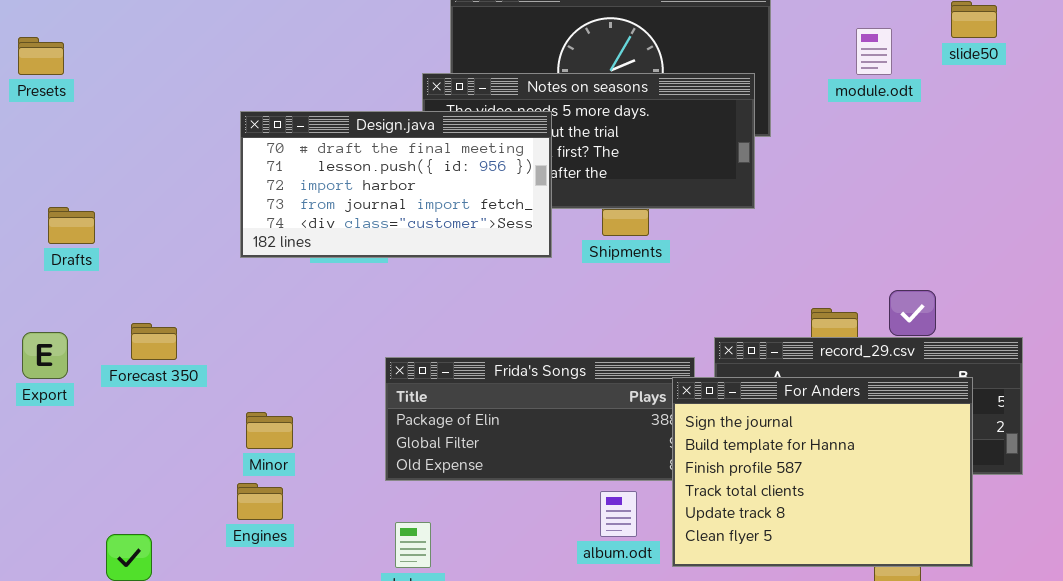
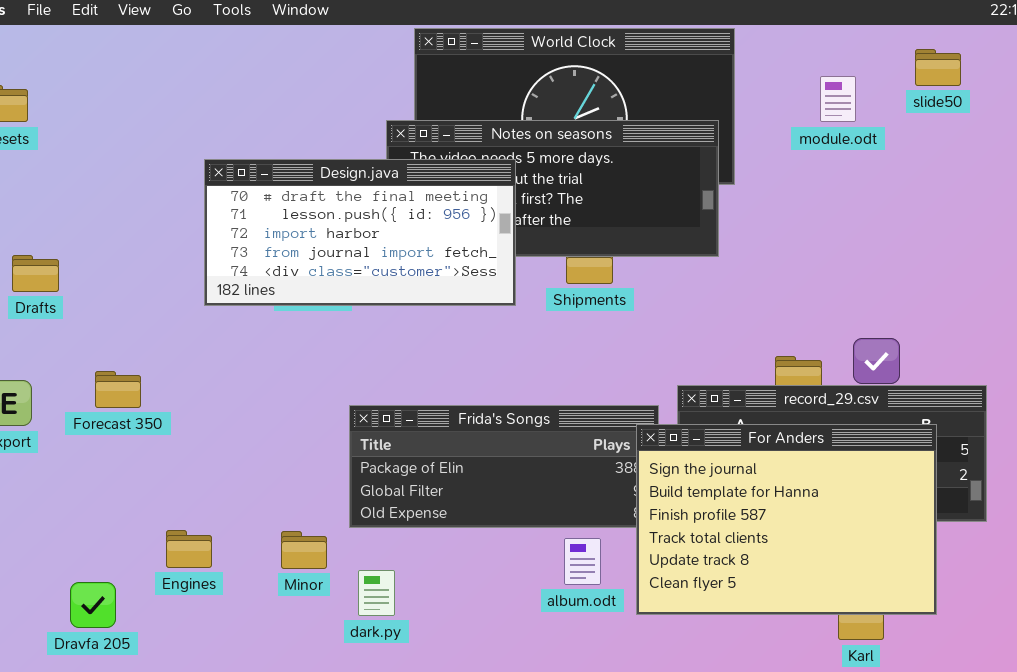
Minor: [246,412,293,449] -> [281,531,327,569], moved
Engines: [237,483,283,520] -> [166,530,212,568], moved

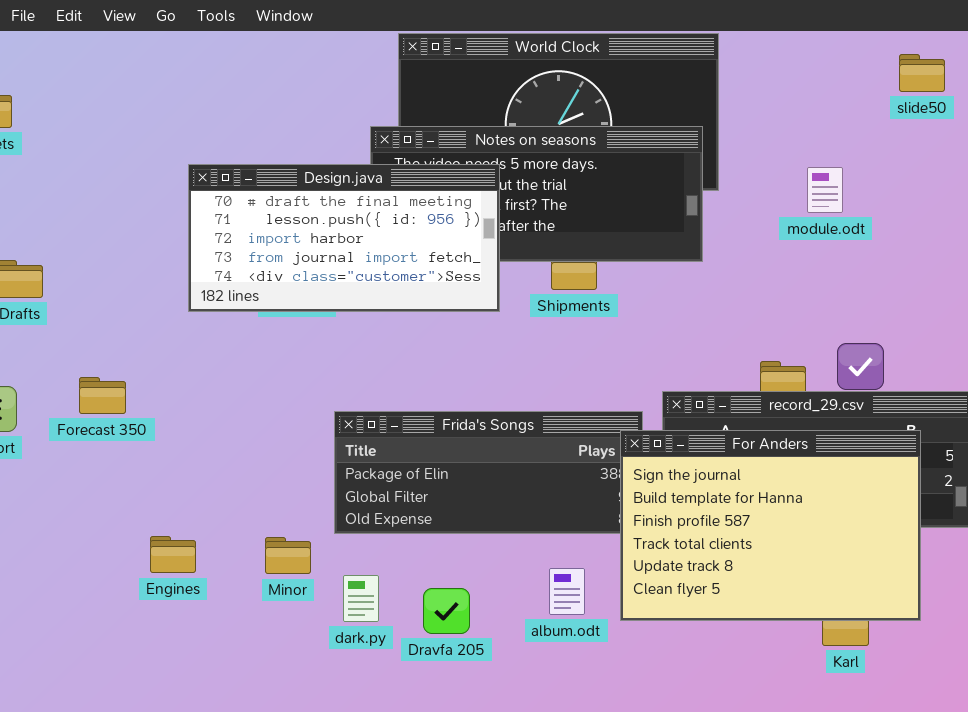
module.odt: [820,76,856,122] -> [807,167,843,213], moved
album.odt: [564,538,601,585] -> [549,568,585,615], moved
Dravfa 205: [70,582,116,628] -> [423,588,470,634], moved

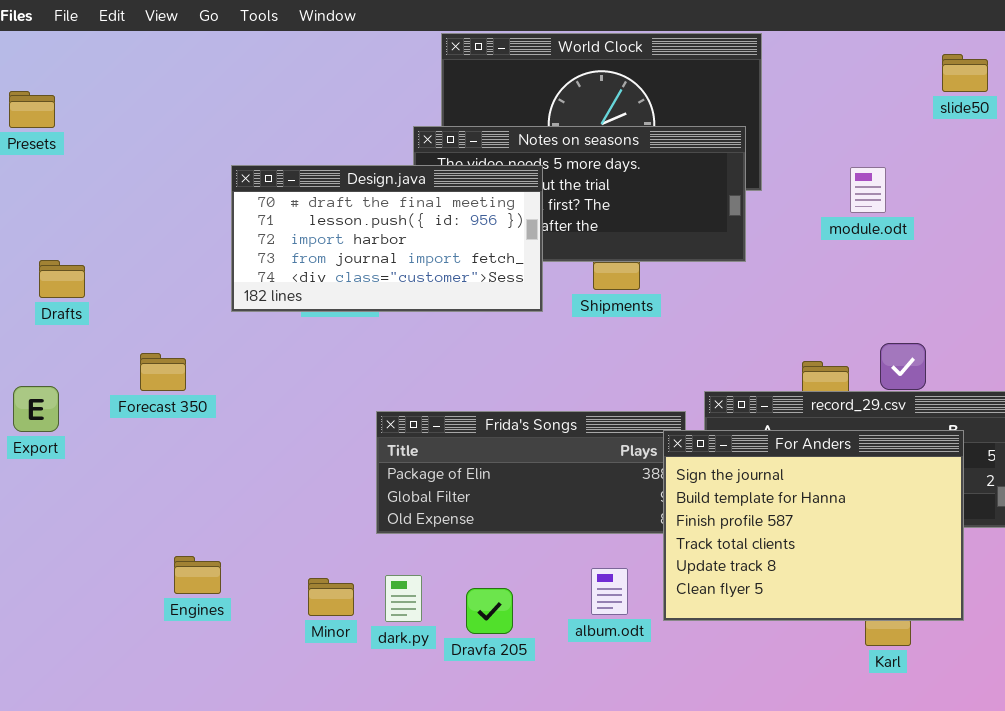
Forecast 350: [79,377,126,414] -> [140,353,186,391], moved
Engines: [150,536,196,573] -> [174,556,221,594], moved
Minor: [265,537,311,574] -> [308,578,354,616], moved

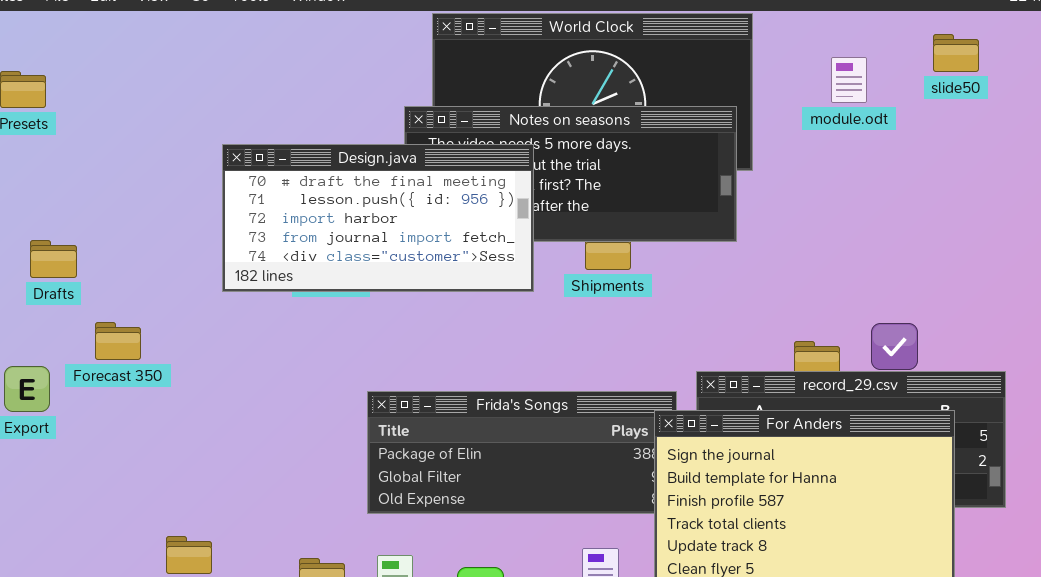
module.odt: [850,167,886,213] -> [831,57,867,103], moved
Forecast 350: [140,353,186,391] -> [95,322,141,360], moved

